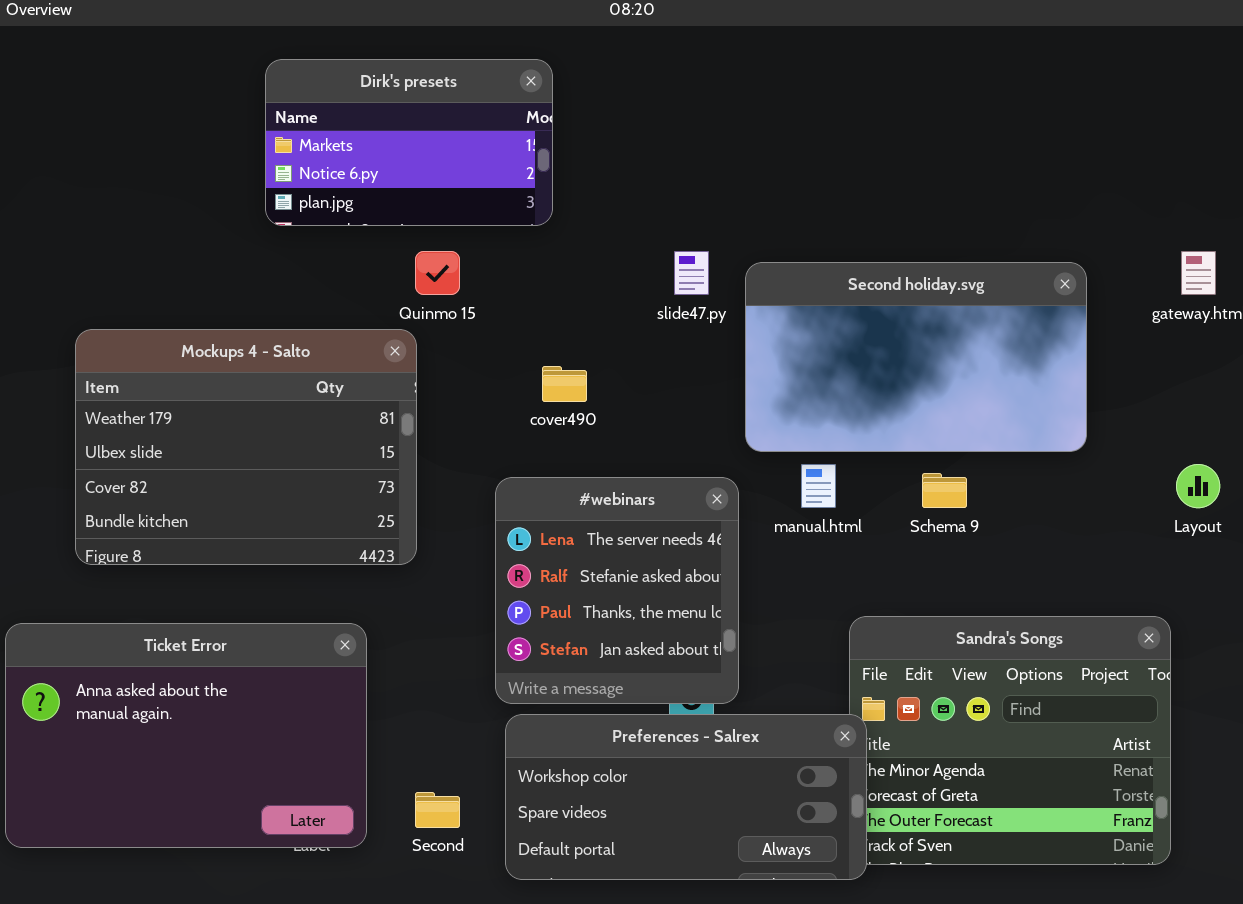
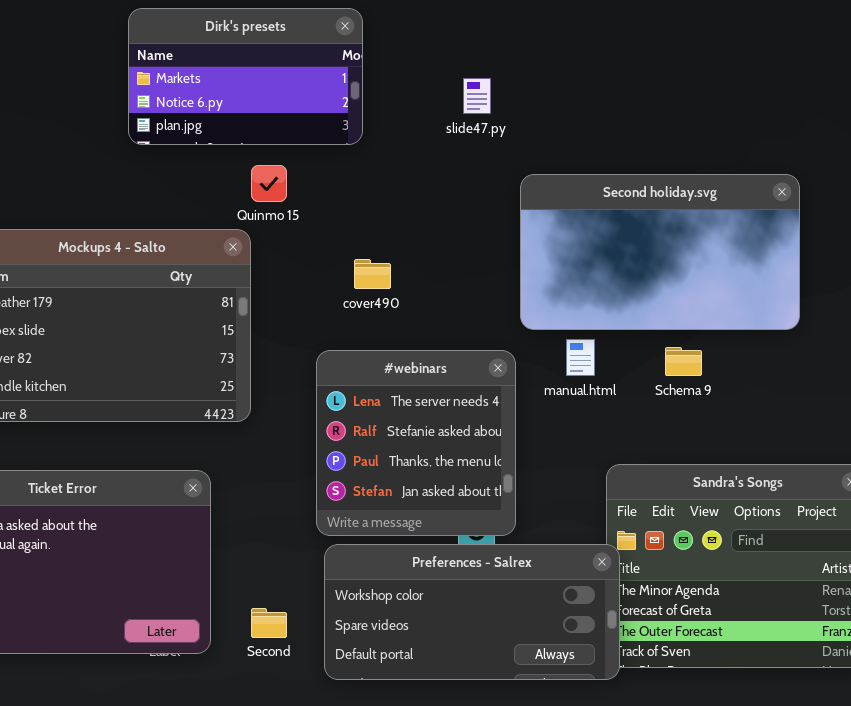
slide47.py: [674,251,709,295] -> [463,78,491,114], moved

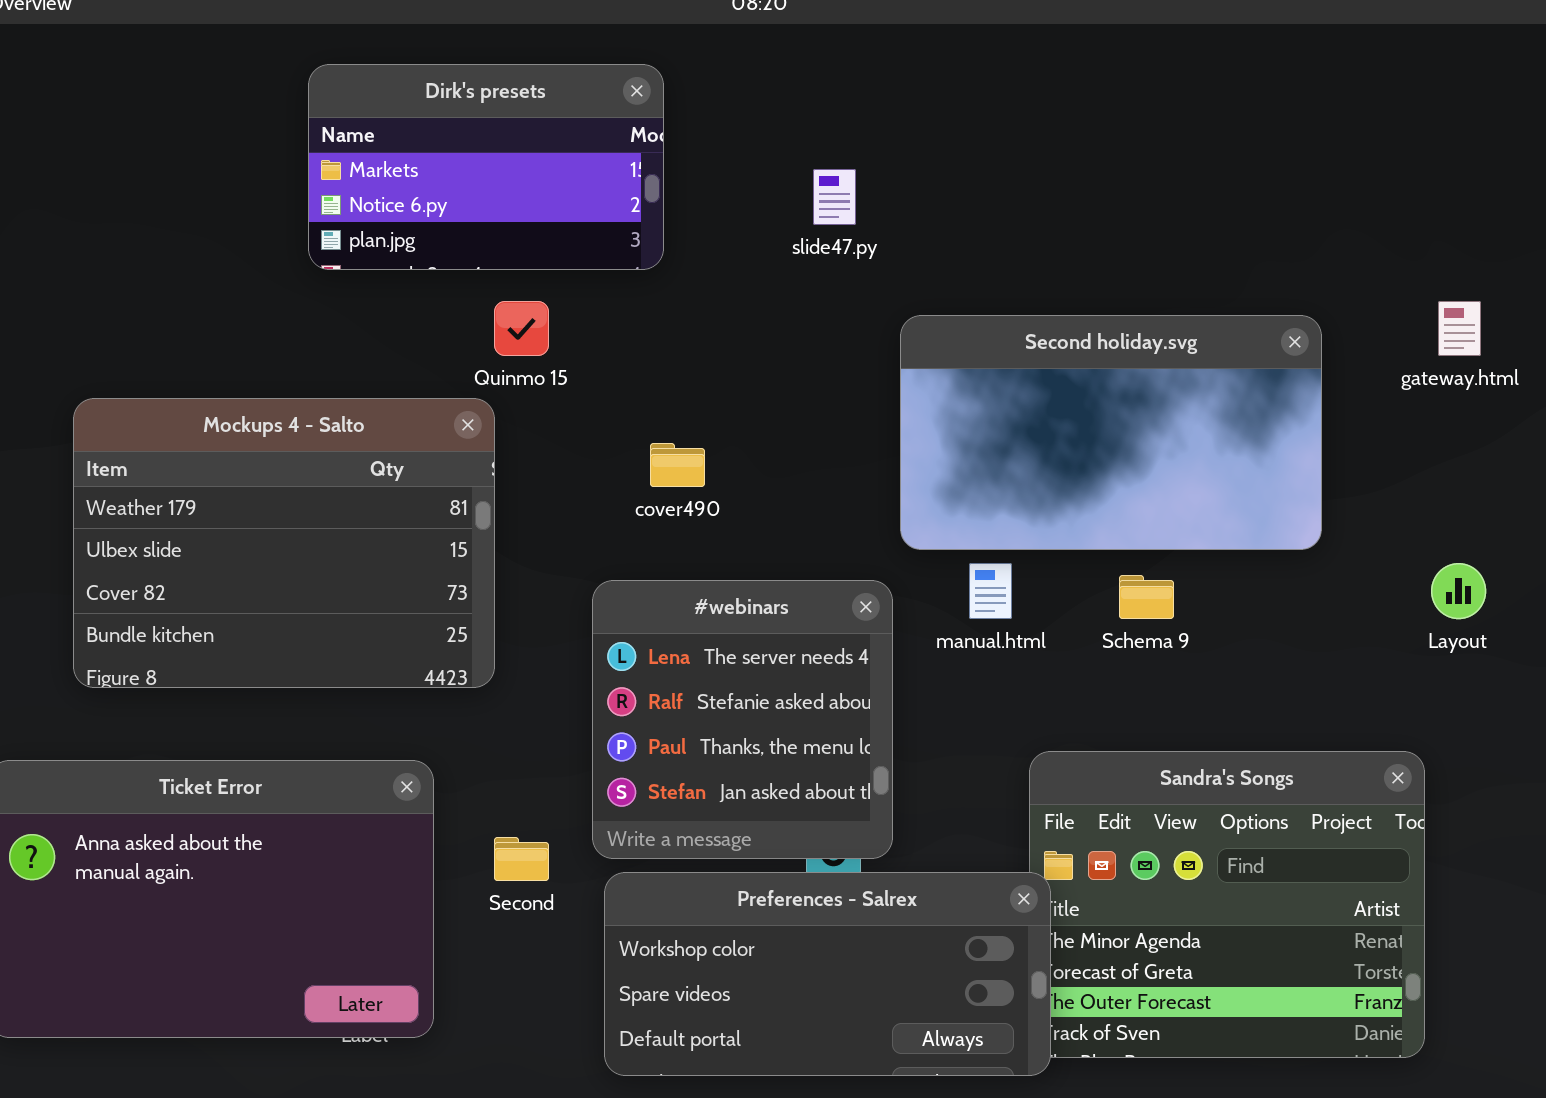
Second: [251,608,287,638] -> [494,837,549,881], moved

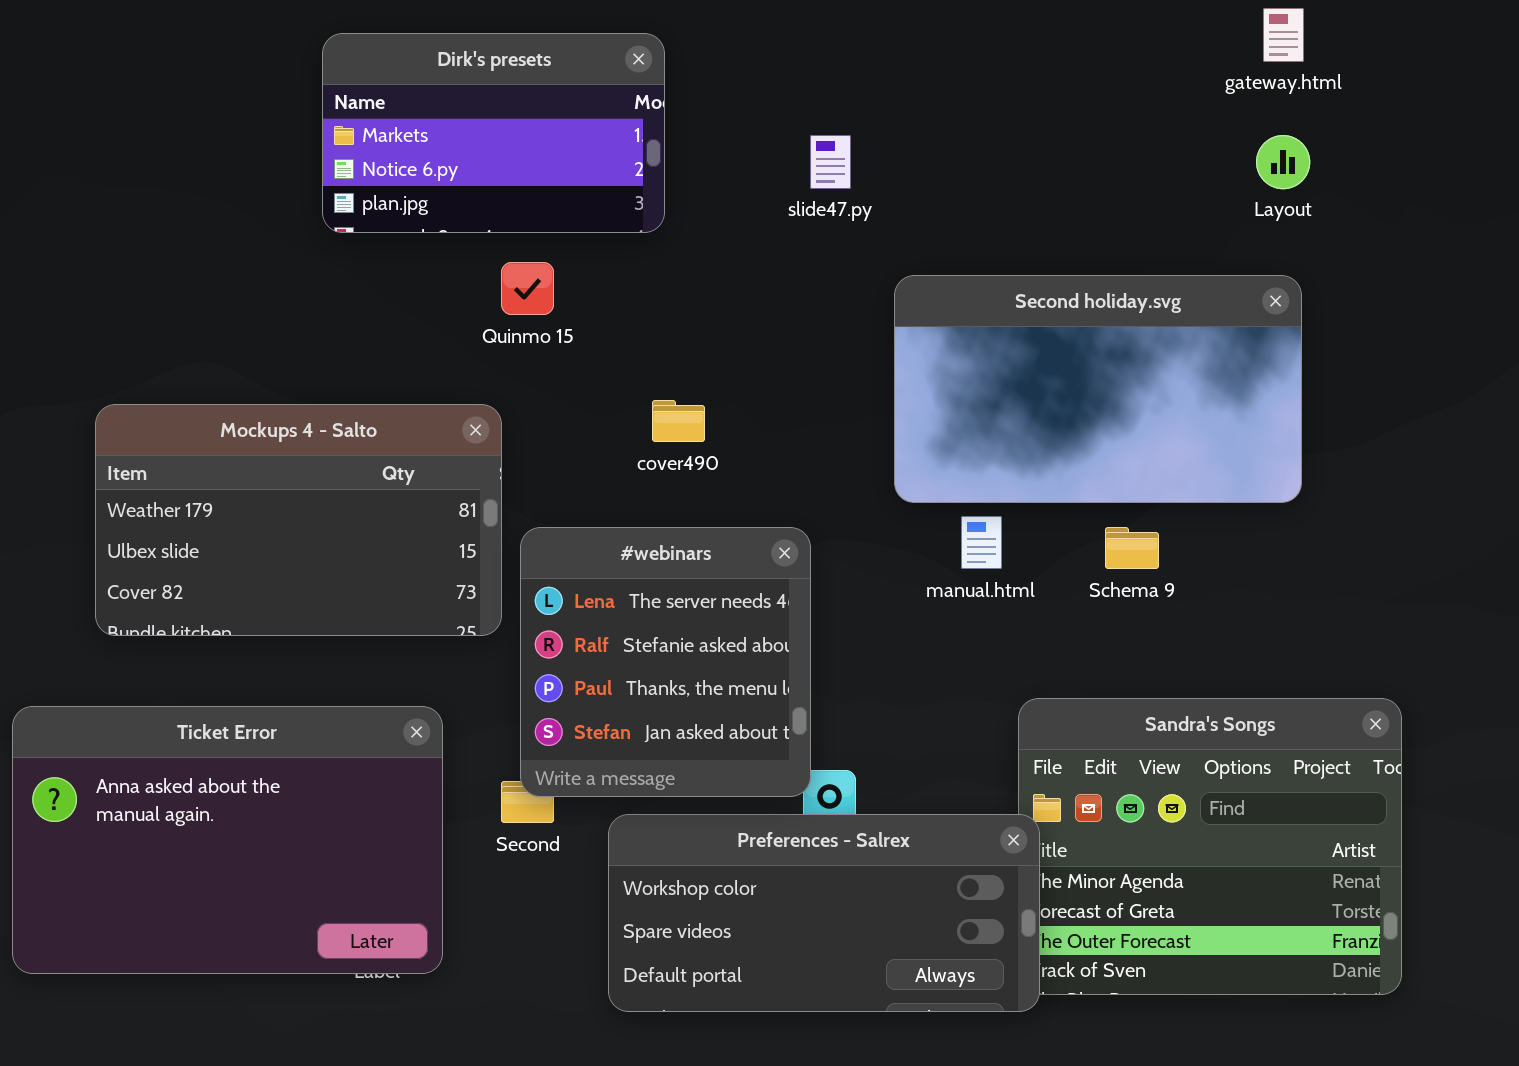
gateway.html: [1438,301,1481,356] -> [1263,8,1304,62], moved
Mockups 4 - Salto: [73,398,495,688] -> [95,404,502,636], resized
Layout: [1431,563,1486,619] -> [1256,135,1310,189], moved
#webinars: [592,580,893,859] -> [520,527,811,797], moved

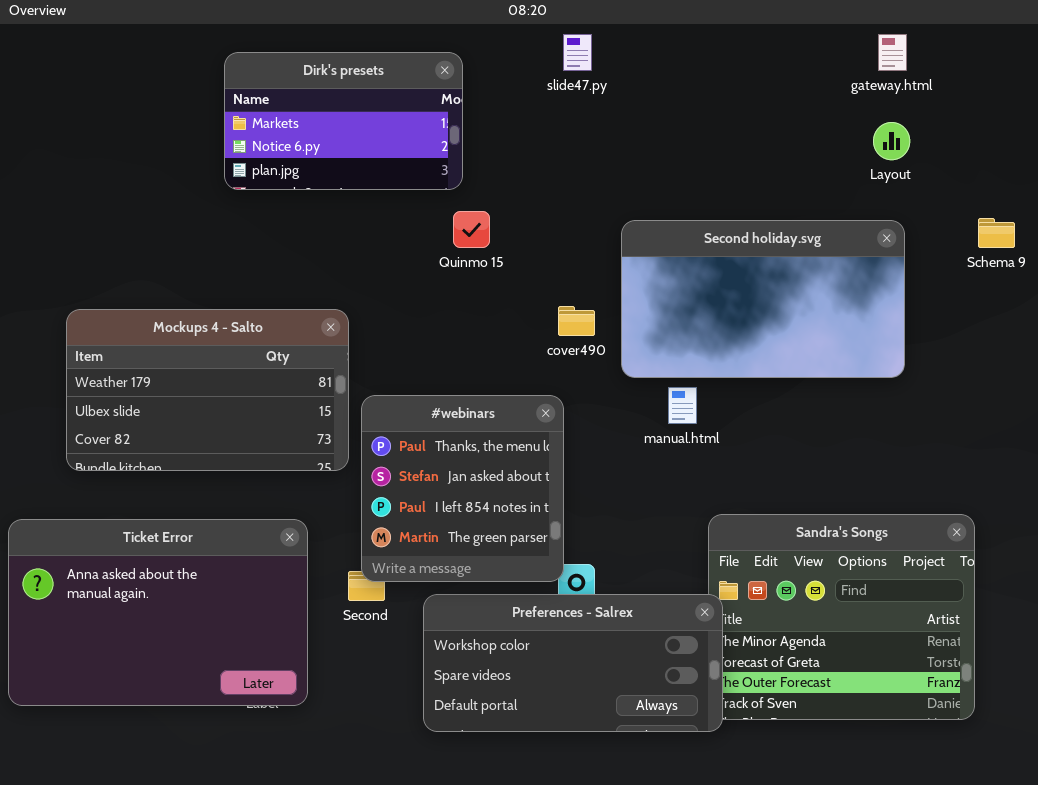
slide47.py: [810,135,851,189] -> [563,34,592,71], moved
Quinmo 15: [501,262,554,315] -> [453,211,490,248], moved
cover490: [652,400,705,442] -> [558,306,595,336], moved
#webinars: [520,527,811,797] -> [361,395,564,582], scrolled down 2 rows
Schema 9: [1105,527,1159,569] -> [978,218,1015,248], moved

